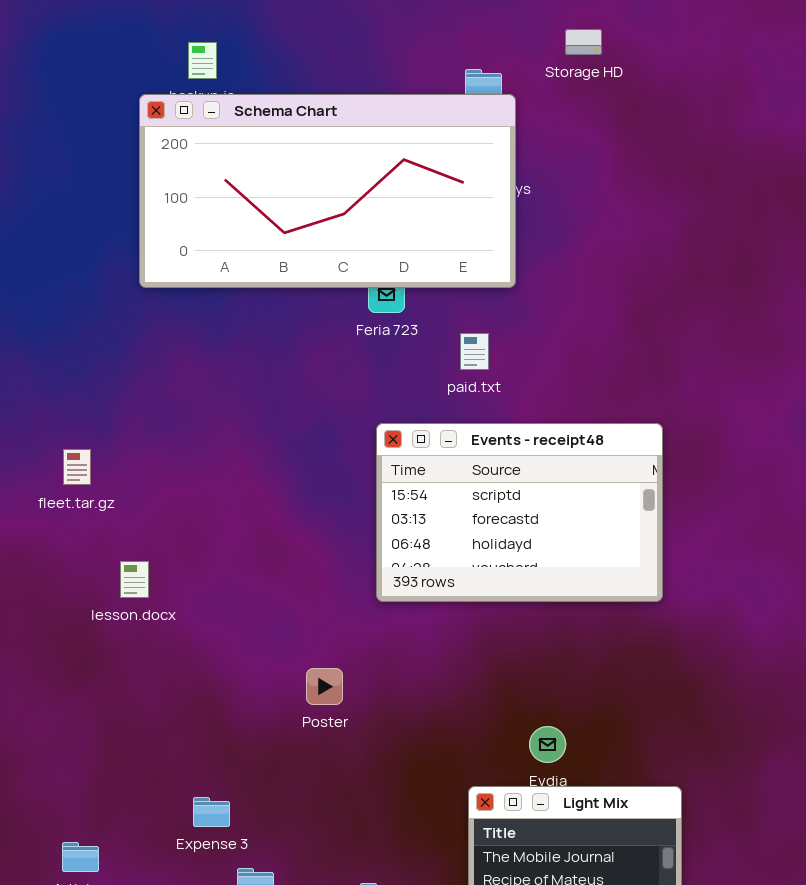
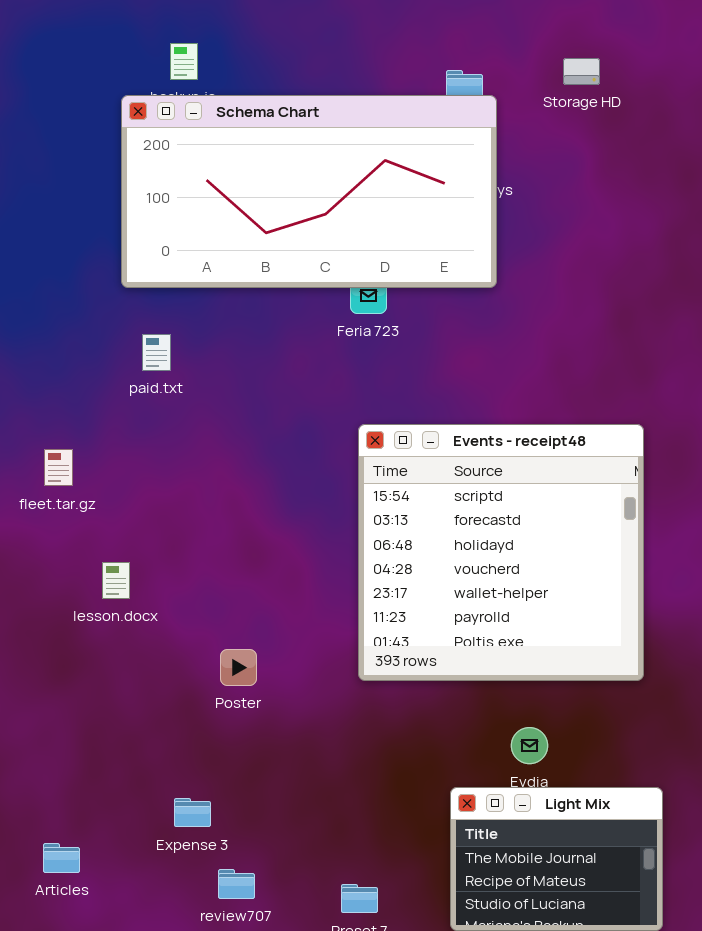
Storage HD: [565,29,602,55] -> [563,58,600,85], moved
paid.txt: [460,333,489,370] -> [142,334,171,371], moved
Events - receipt48: [376,423,663,602] -> [358,424,644,681], resized
Poster: [306,668,343,705] -> [220,649,257,686], moved

